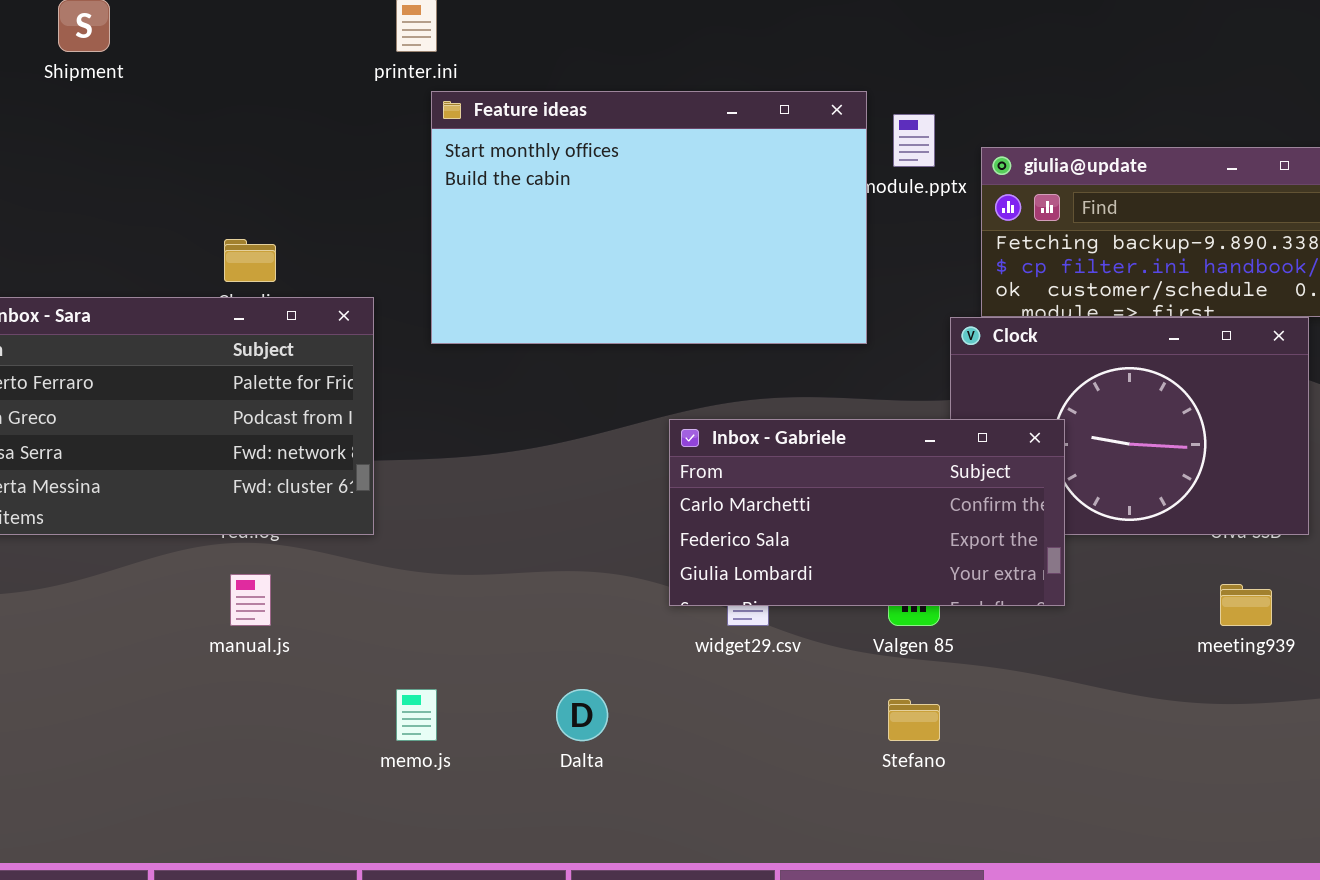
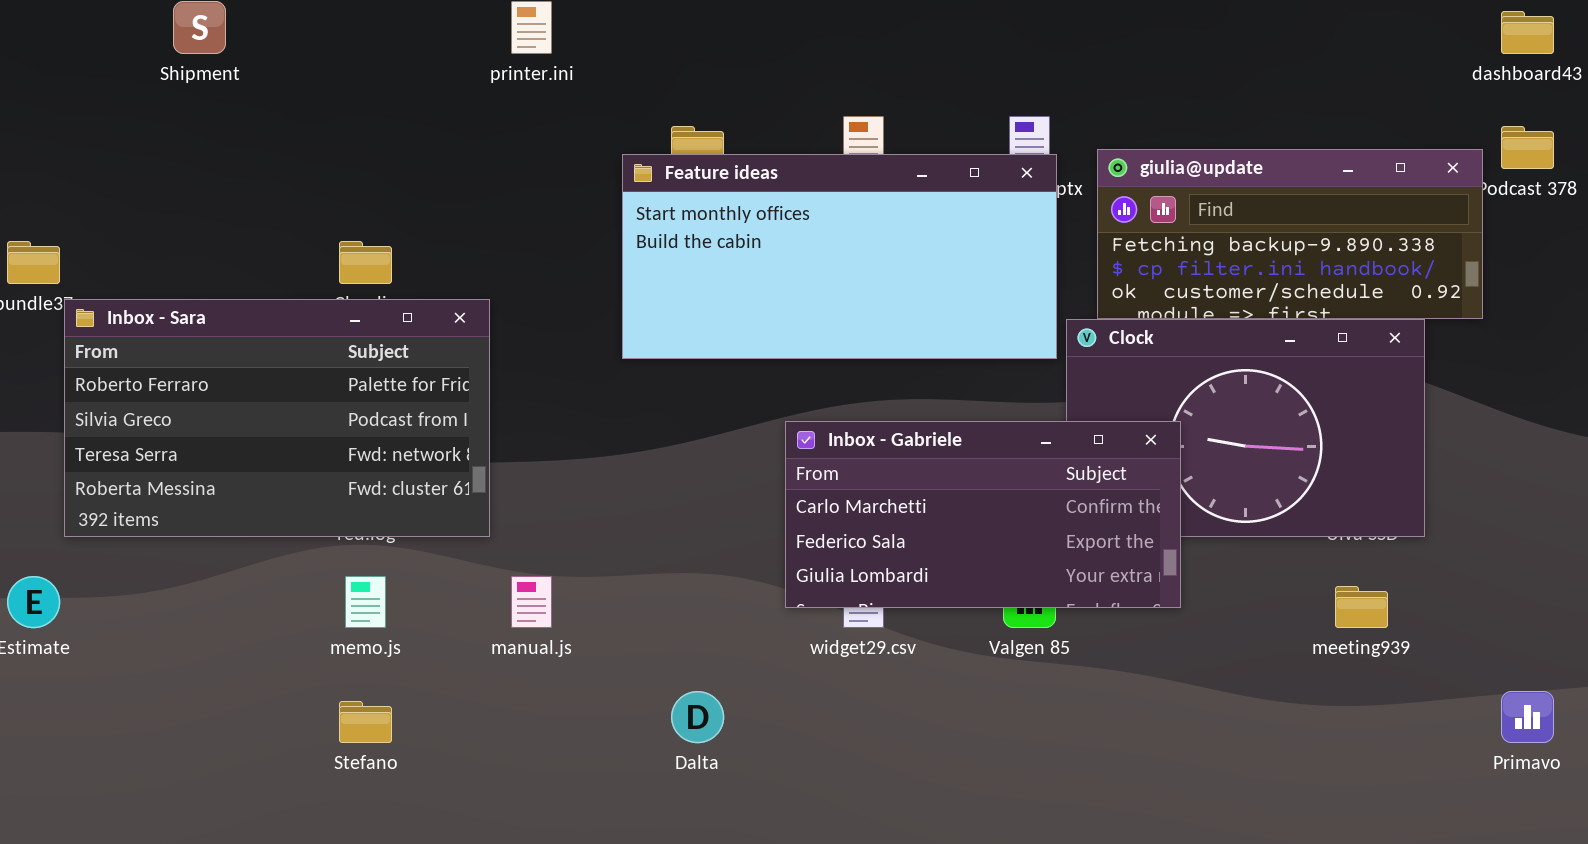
Feature ideas: [431,91,867,344] -> [622,154,1057,359], moved, resized
manual.js: [230,574,271,626] -> [511,576,552,628], moved
memo.js: [396,689,437,741] -> [345,576,386,628], moved
Stefano: [888,699,940,741] -> [339,701,392,743], moved

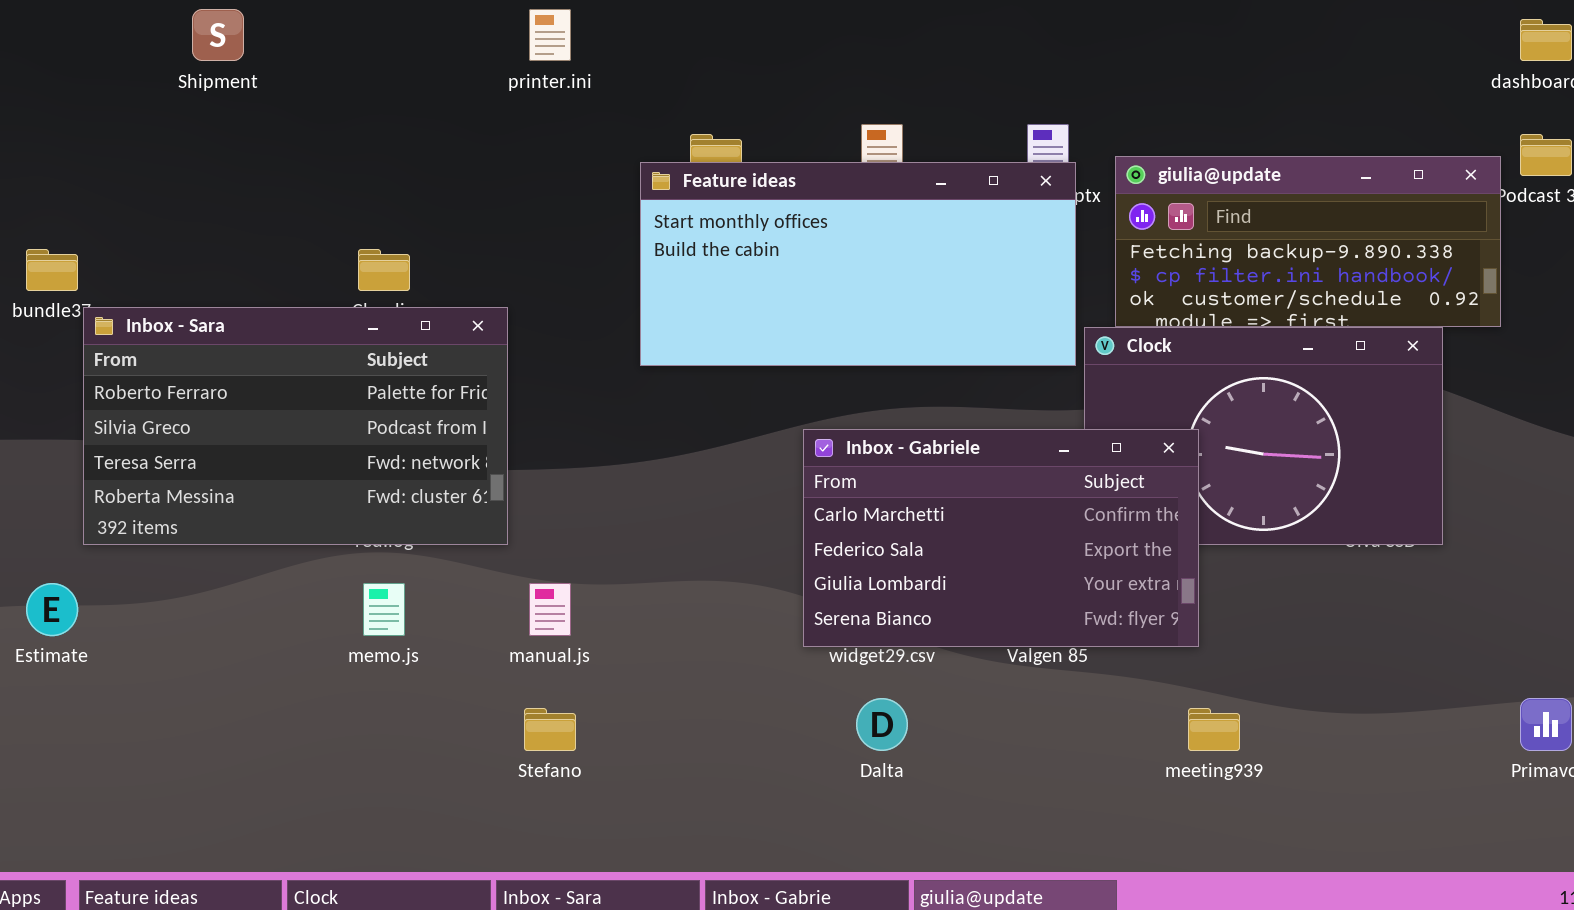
Inbox - Gabriele: [785,421,1181,608] -> [803,429,1199,647], resized
meeting939: [1335,586,1388,628] -> [1188,708,1240,751], moved
Dalta: [671,691,724,743] -> [856,698,908,751], moved
Stefano: [339,701,392,743] -> [524,708,576,751], moved

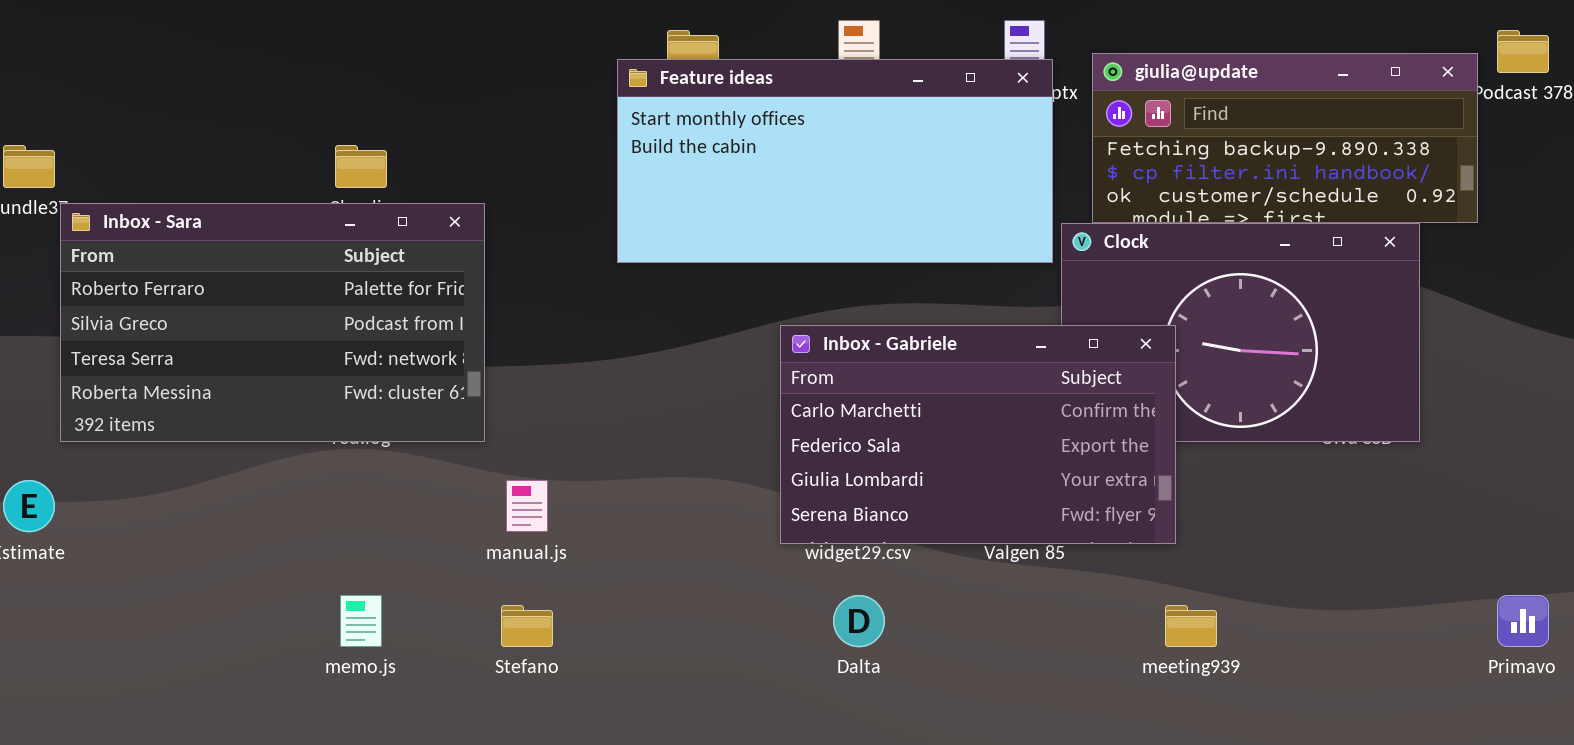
memo.js: [363,583,405,636] -> [340,595,382,647], moved

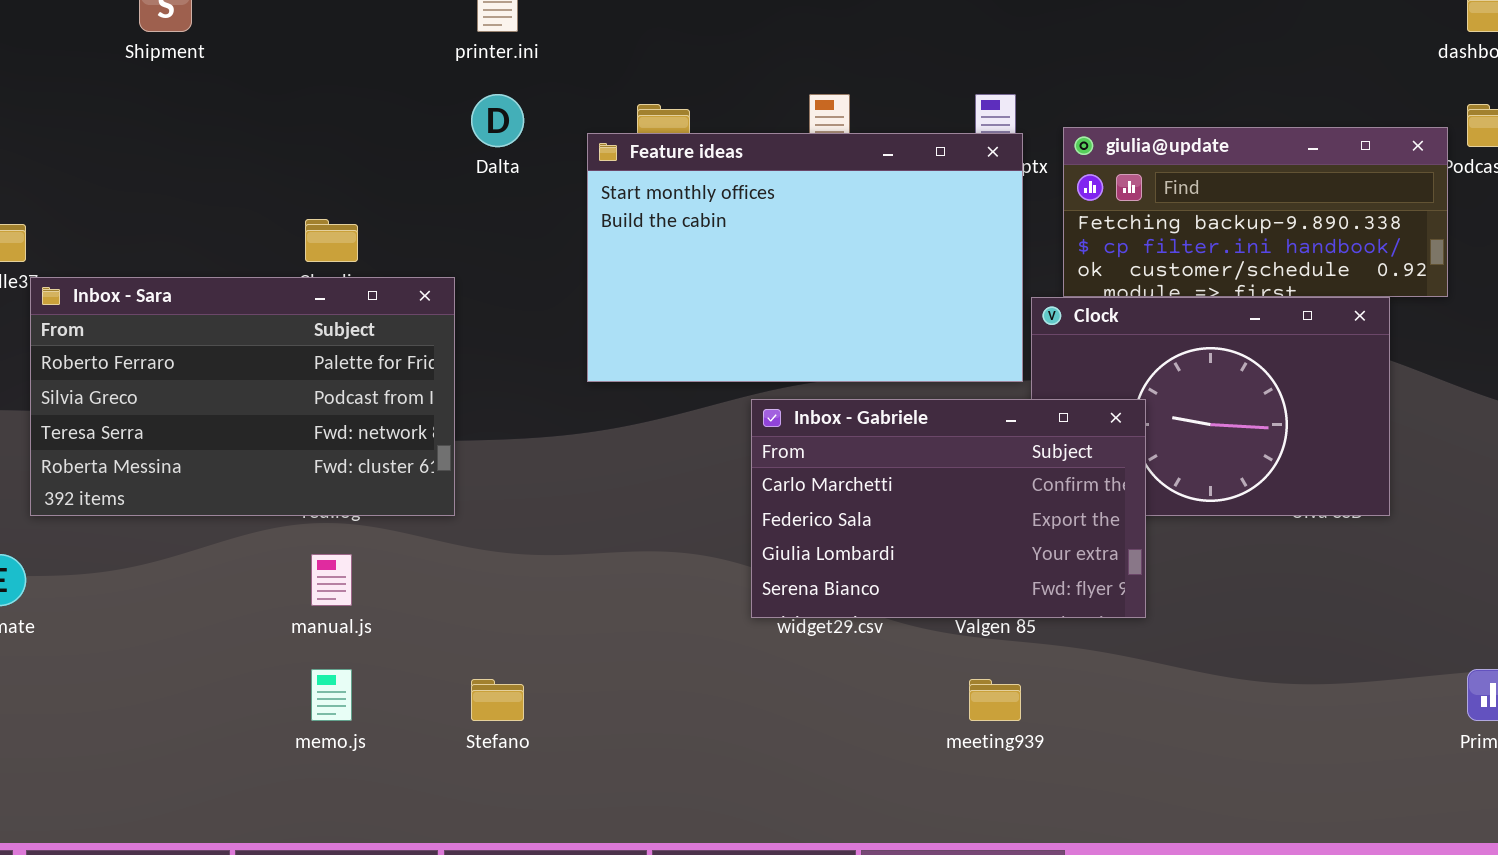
Feature ideas: [617,59,1053,263] -> [587,133,1023,382], resized
manual.js: [506,480,548,532] -> [311,554,352,606], moved
Dalta: [833,595,885,647] -> [471,94,524,147], moved
meeting939: [1165,605,1217,647] -> [969,679,1021,721], moved

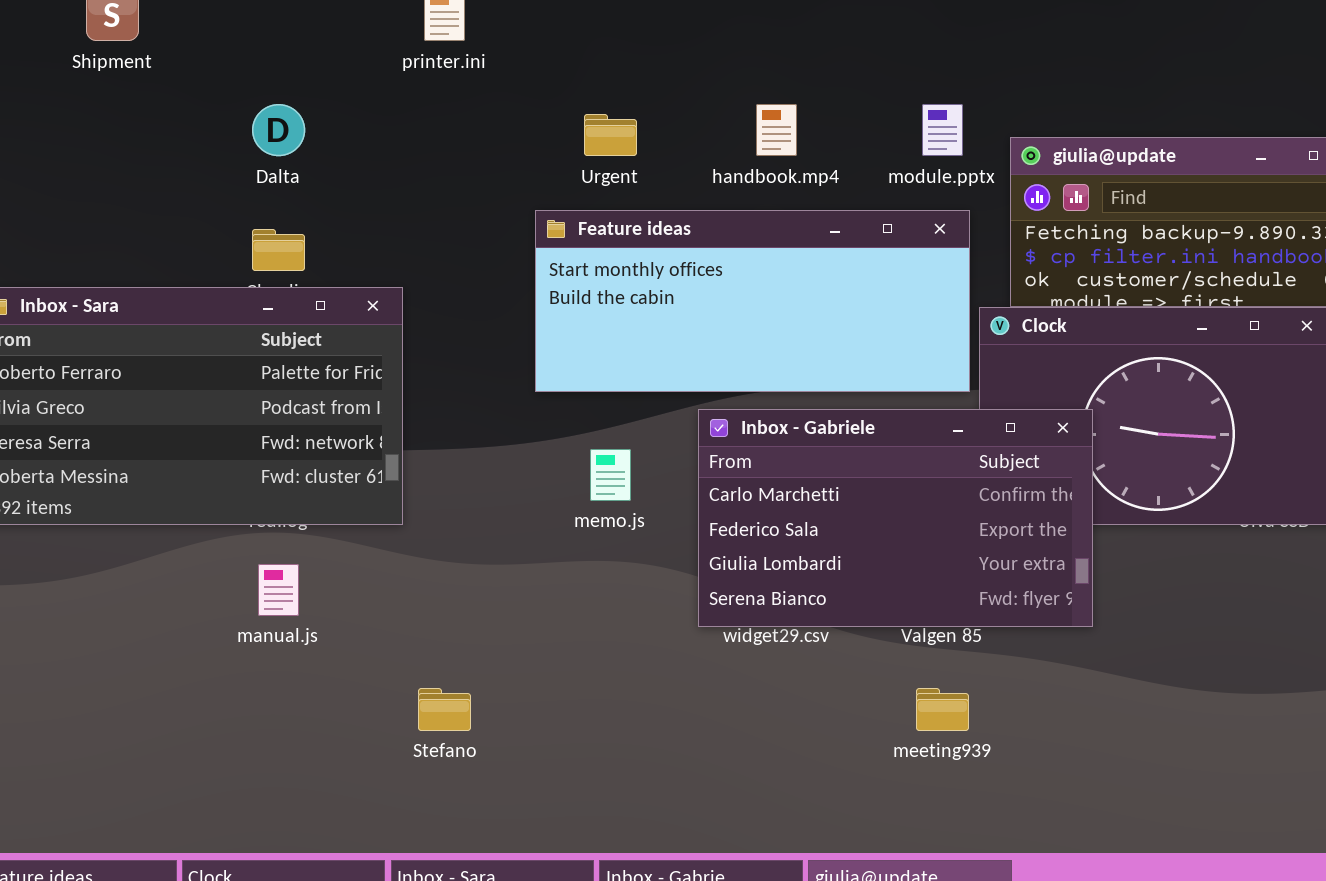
Dalta: [471,94,524,147] -> [252,104,305,156], moved
Feature ideas: [587,133,1023,382] -> [535,210,970,392], resized
memo.js: [311,669,352,721] -> [590,449,631,501], moved

